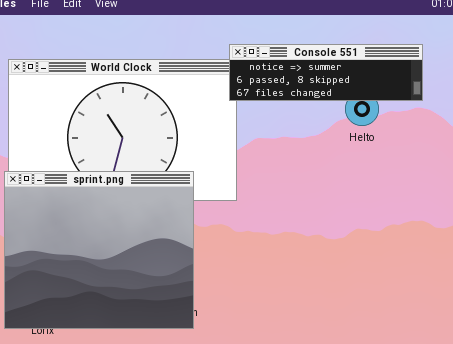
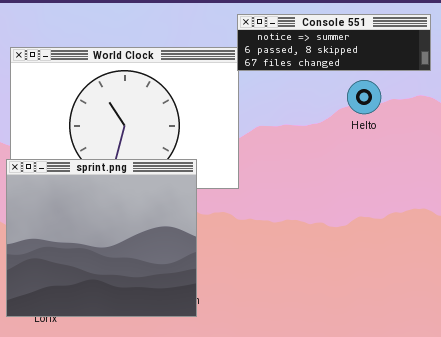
Console 551: [229,44,423,101] -> [237,14,431,71], moved

